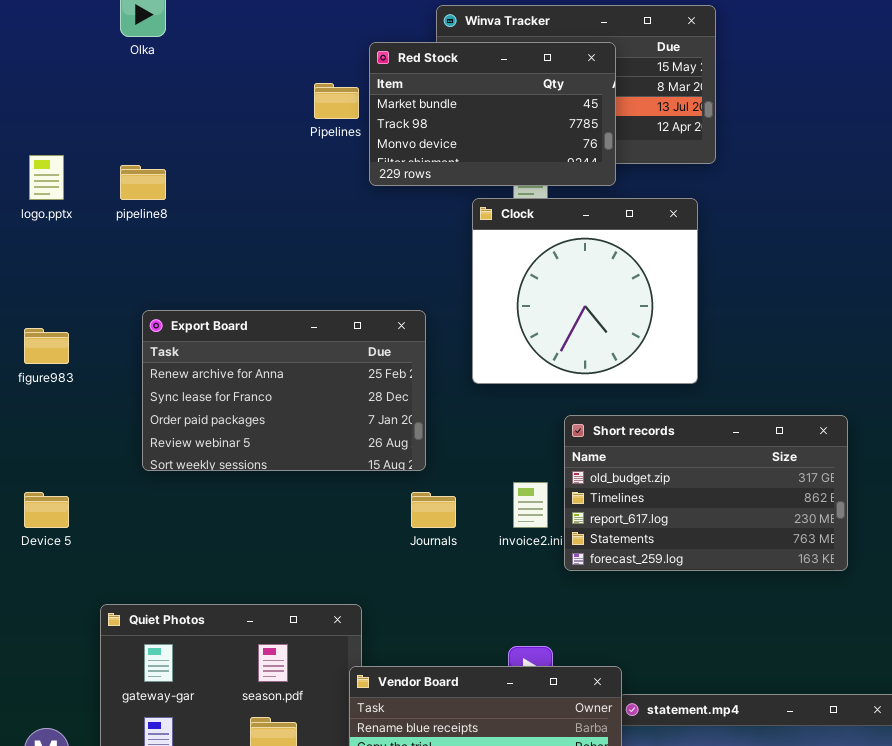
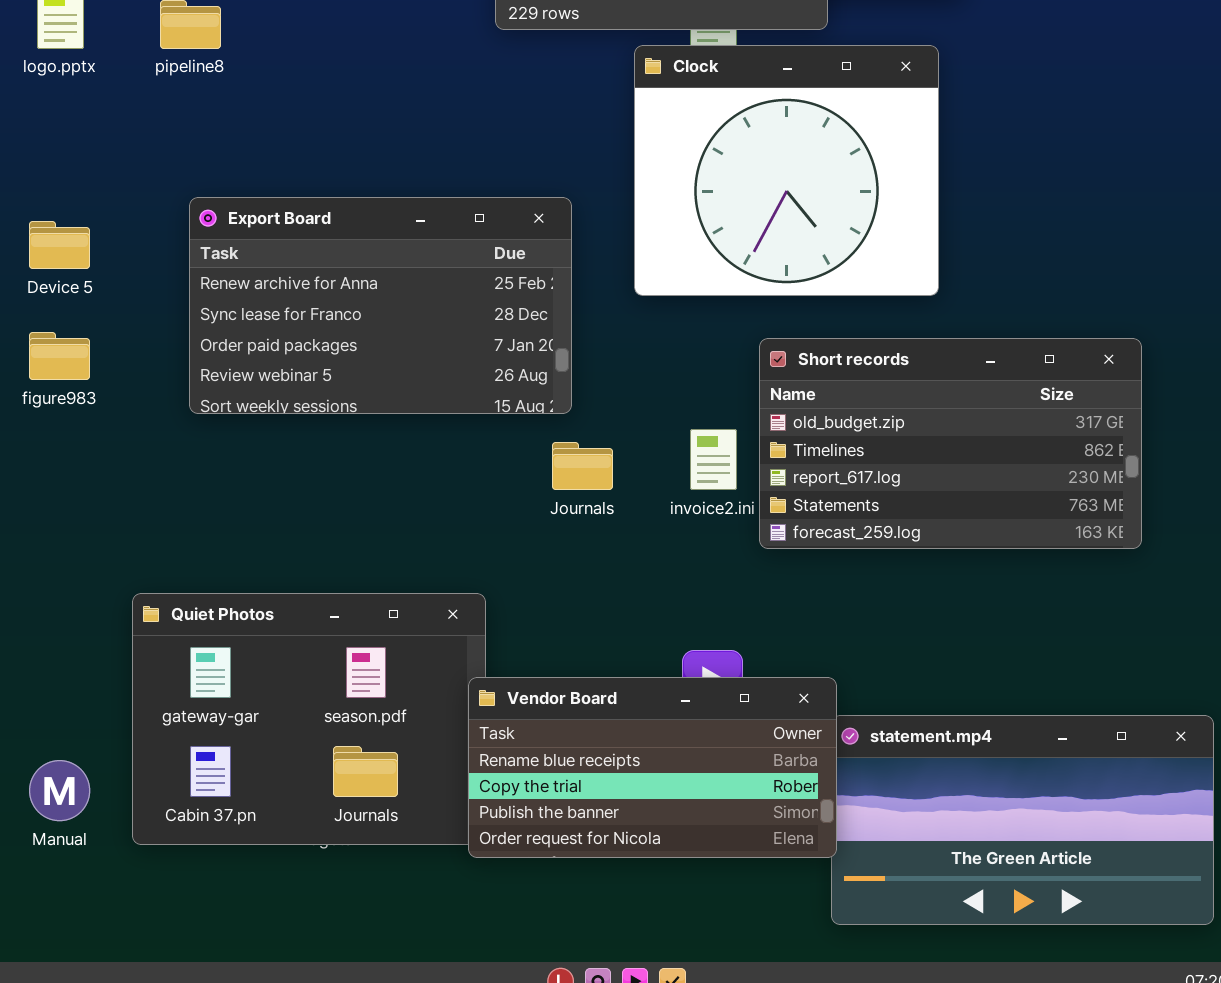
figure983: [24,328,69,364] -> [29,332,90,380], moved
Device 5: [24,492,69,528] -> [29,221,90,269], moved

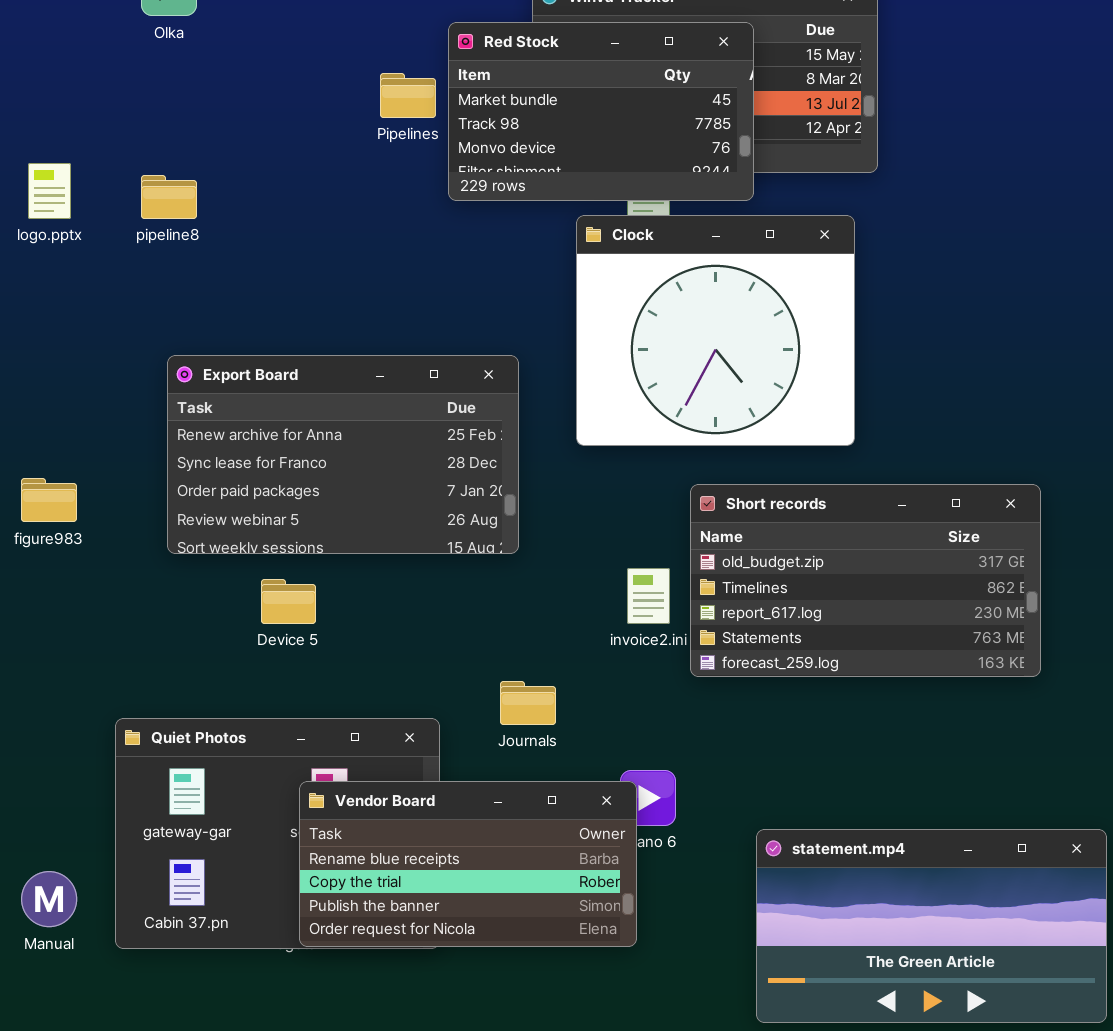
Device 5: [29,221,90,269] -> [261,579,316,624], moved
Journals: [552,442,613,490] -> [500,681,556,725], moved
Vendor Board: [468,677,837,858] -> [299,781,637,947], moved

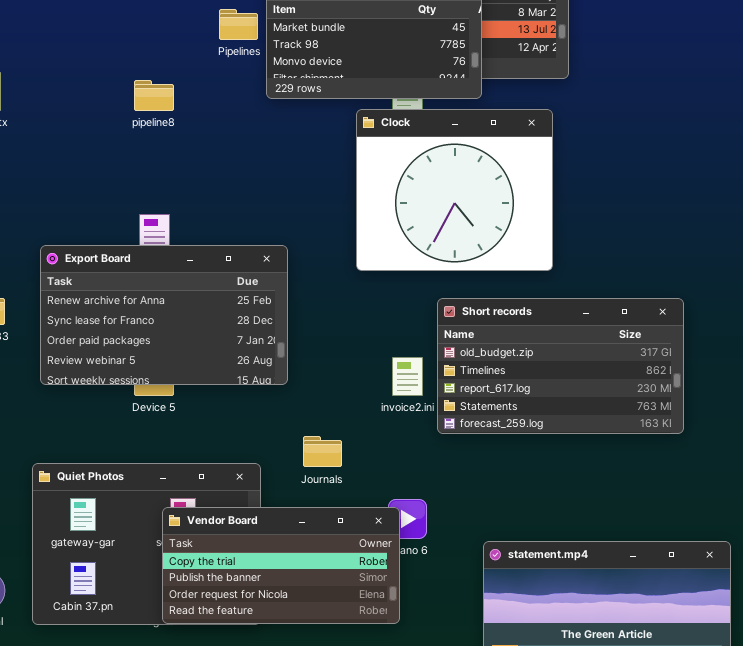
pipeline8: [141,175,197,219] -> [134,80,174,111], moved
Export Board: [167,355,519,554] -> [40,245,288,385], moved
Vendor Board: [299,781,637,947] -> [162,507,400,624], scrolled down 1 row

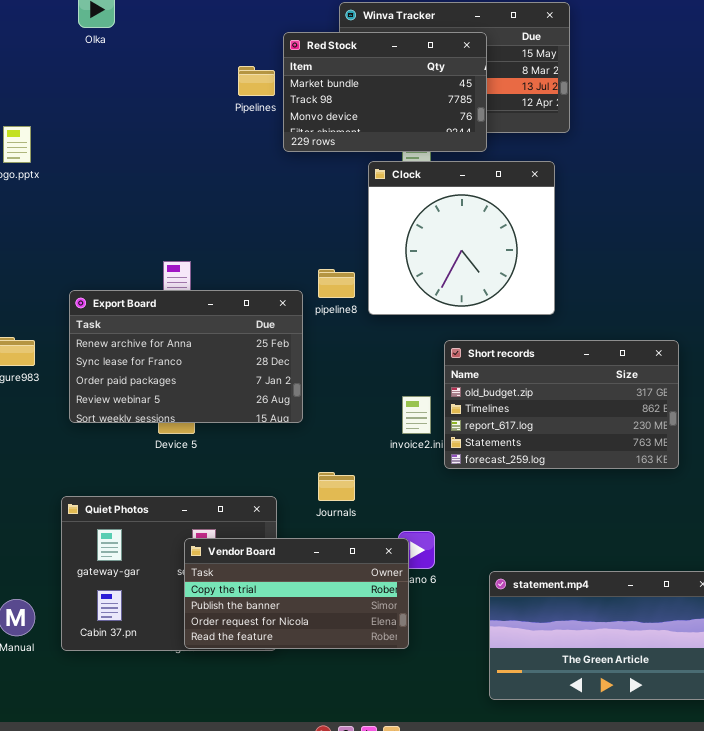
pipeline8: [134,80,174,111] -> [318,269,355,298], moved

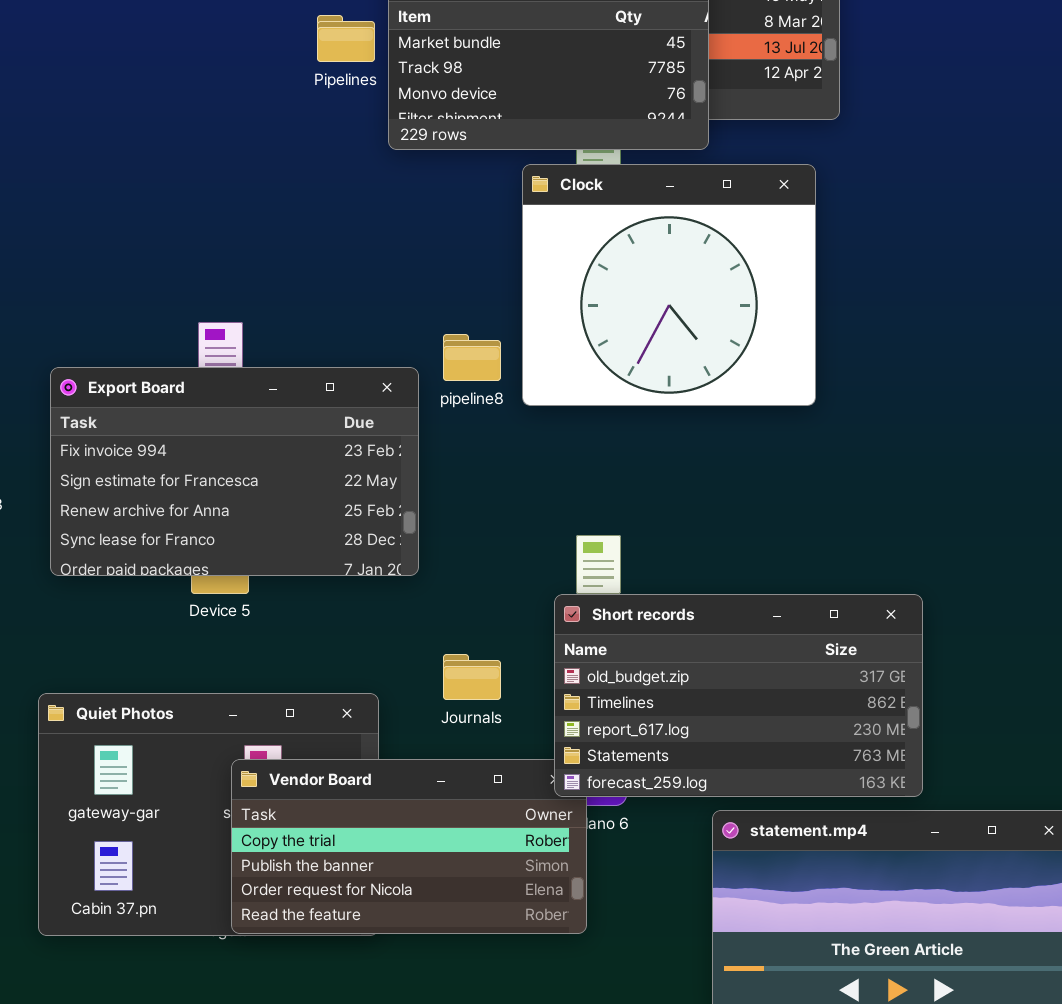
Export Board: [69,290,303,423] -> [50,367,419,576], scrolled up 2 rows
Short records: [444,340,679,469] -> [554,594,923,797], moved

